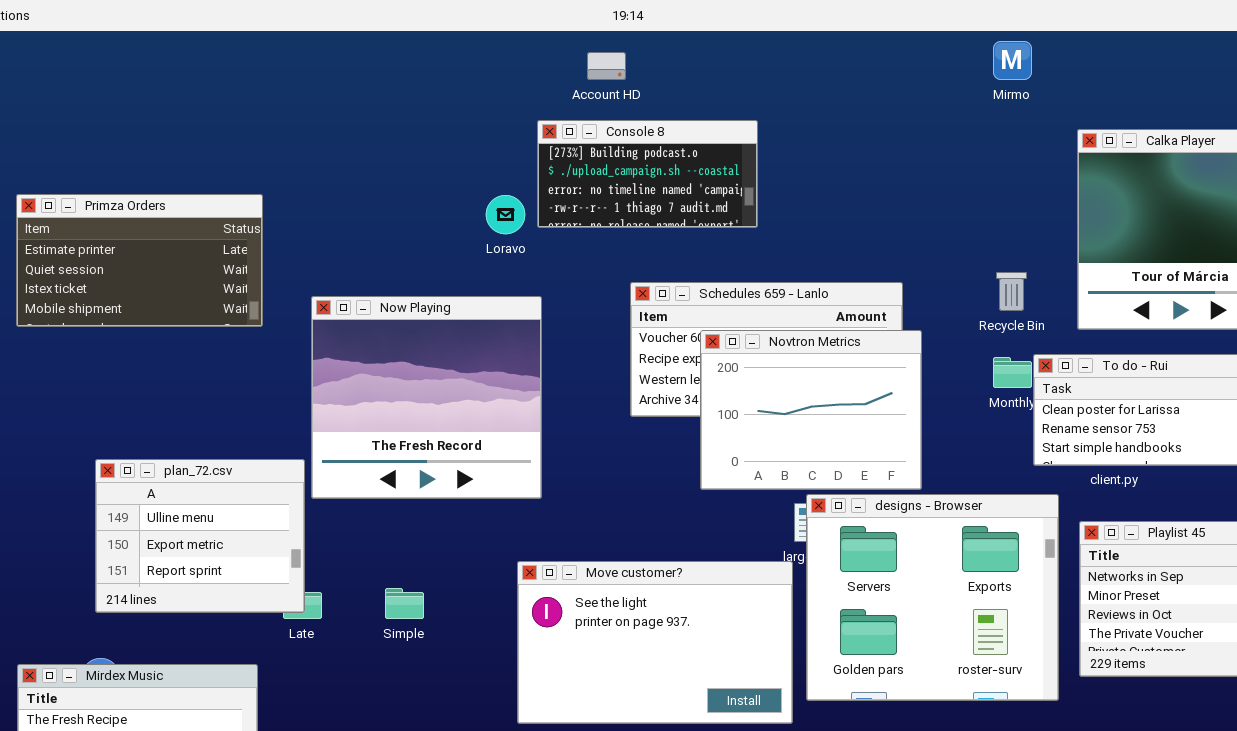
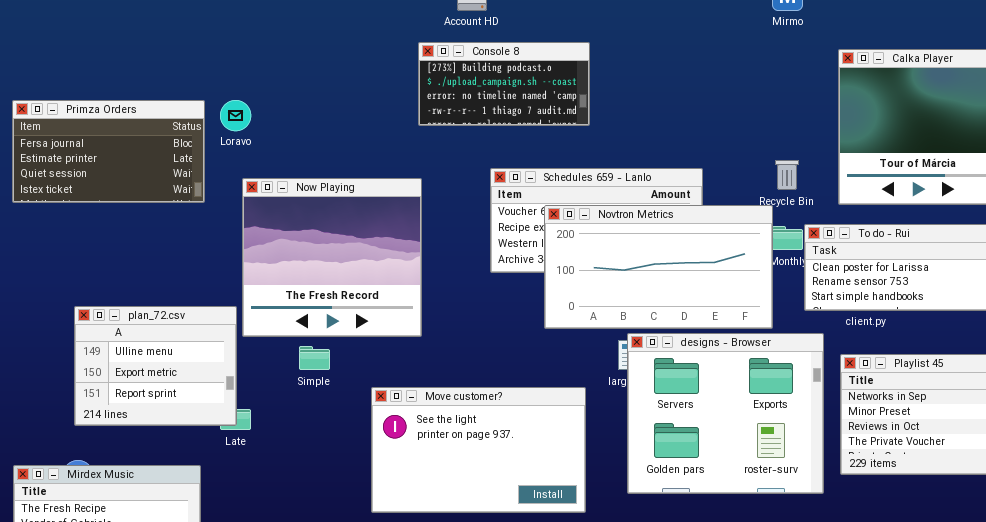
Primza Orders: [16,194,263,327] -> [12,100,205,203], scrolled up 1 row
Loravo: [486,195,525,234] -> [220,100,251,131], moved
Novtron Metrics: [700,330,922,490] -> [544,205,773,329], resized
Move customer?: [517,561,793,724] -> [371,387,586,513], moved
Simple: [385,588,424,619] -> [299,346,330,370], moved

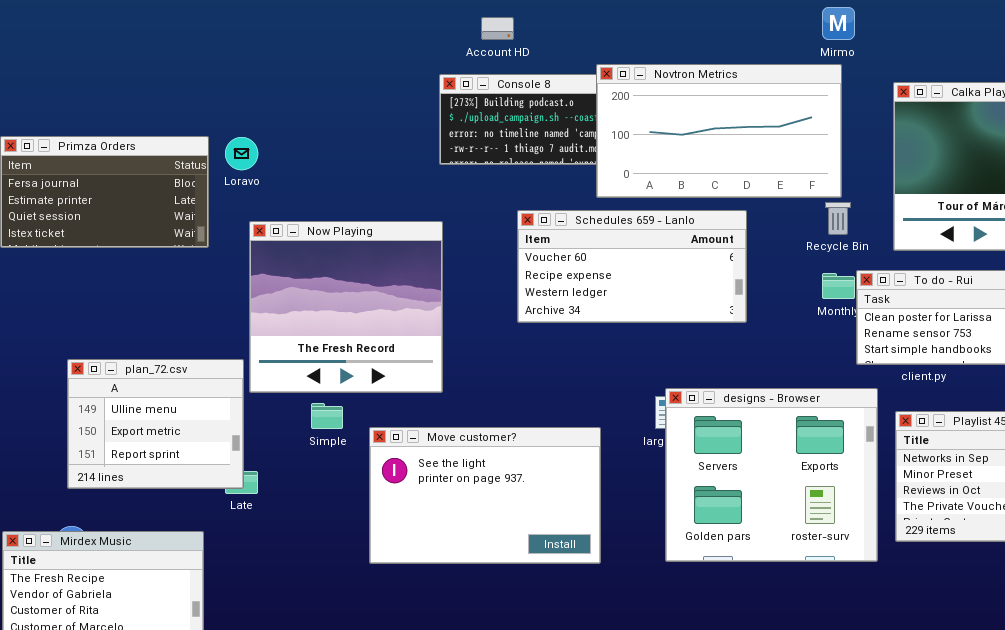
Novtron Metrics: [544,205,773,329] -> [596,64,842,198], moved
Move customer?: [371,387,586,513] -> [369,427,601,564], moved

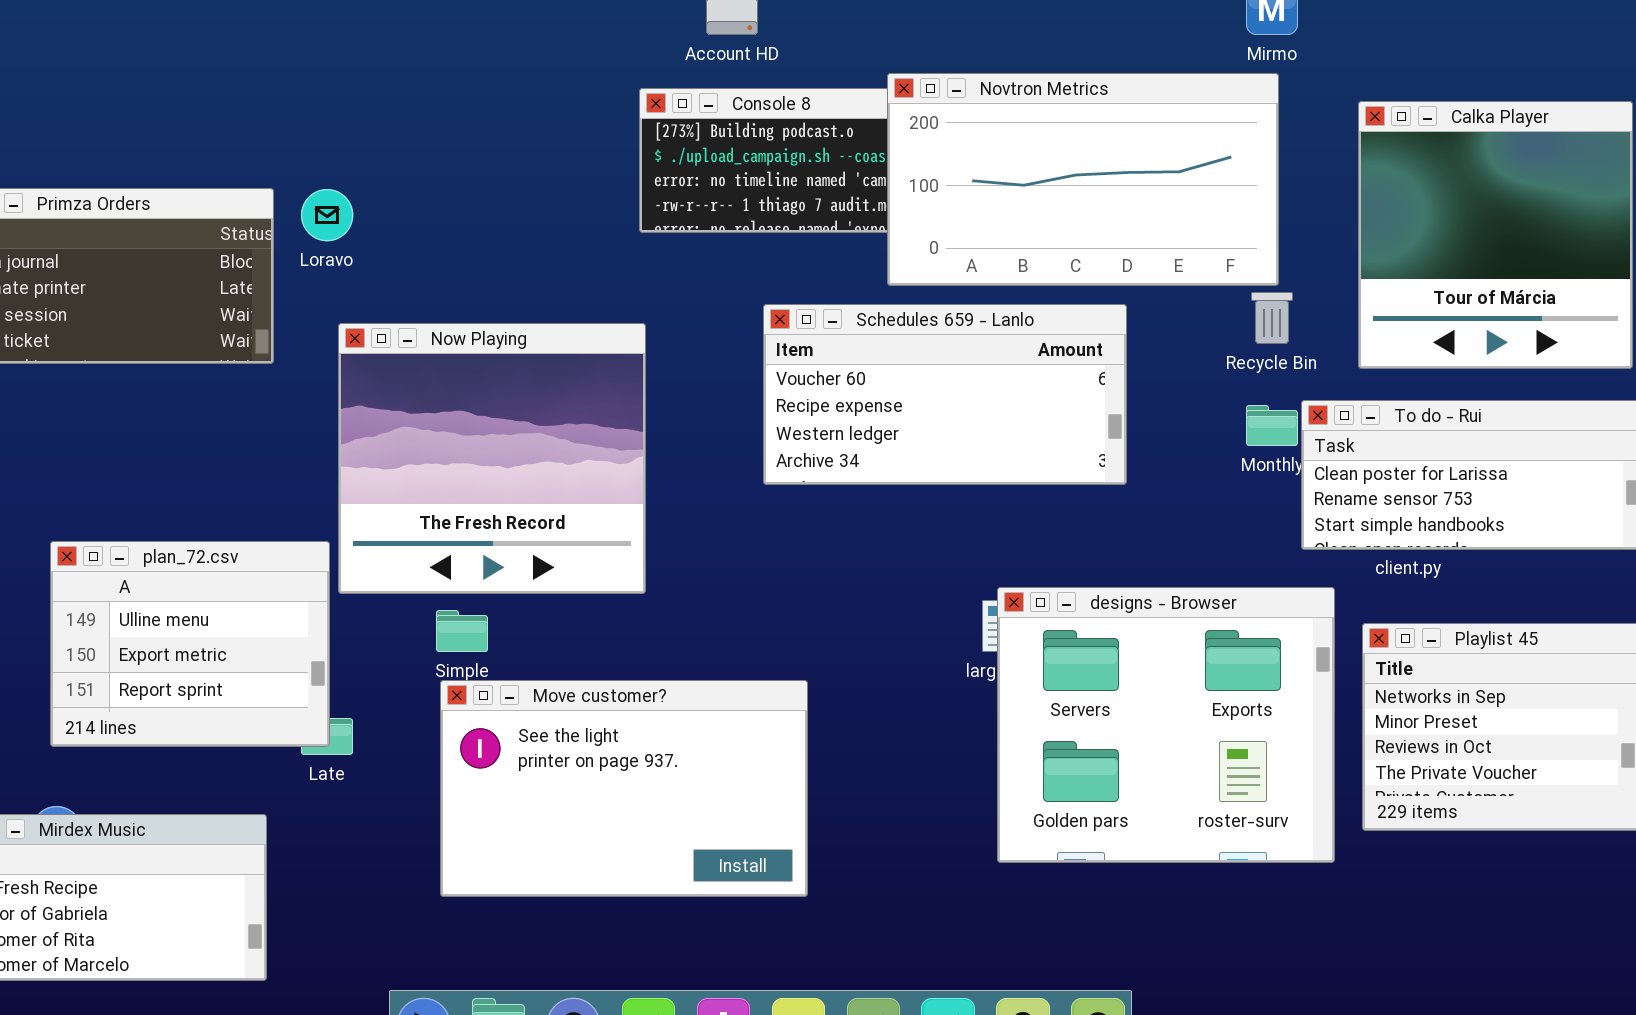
Move customer?: [369,427,601,564] -> [440,680,808,897], moved

